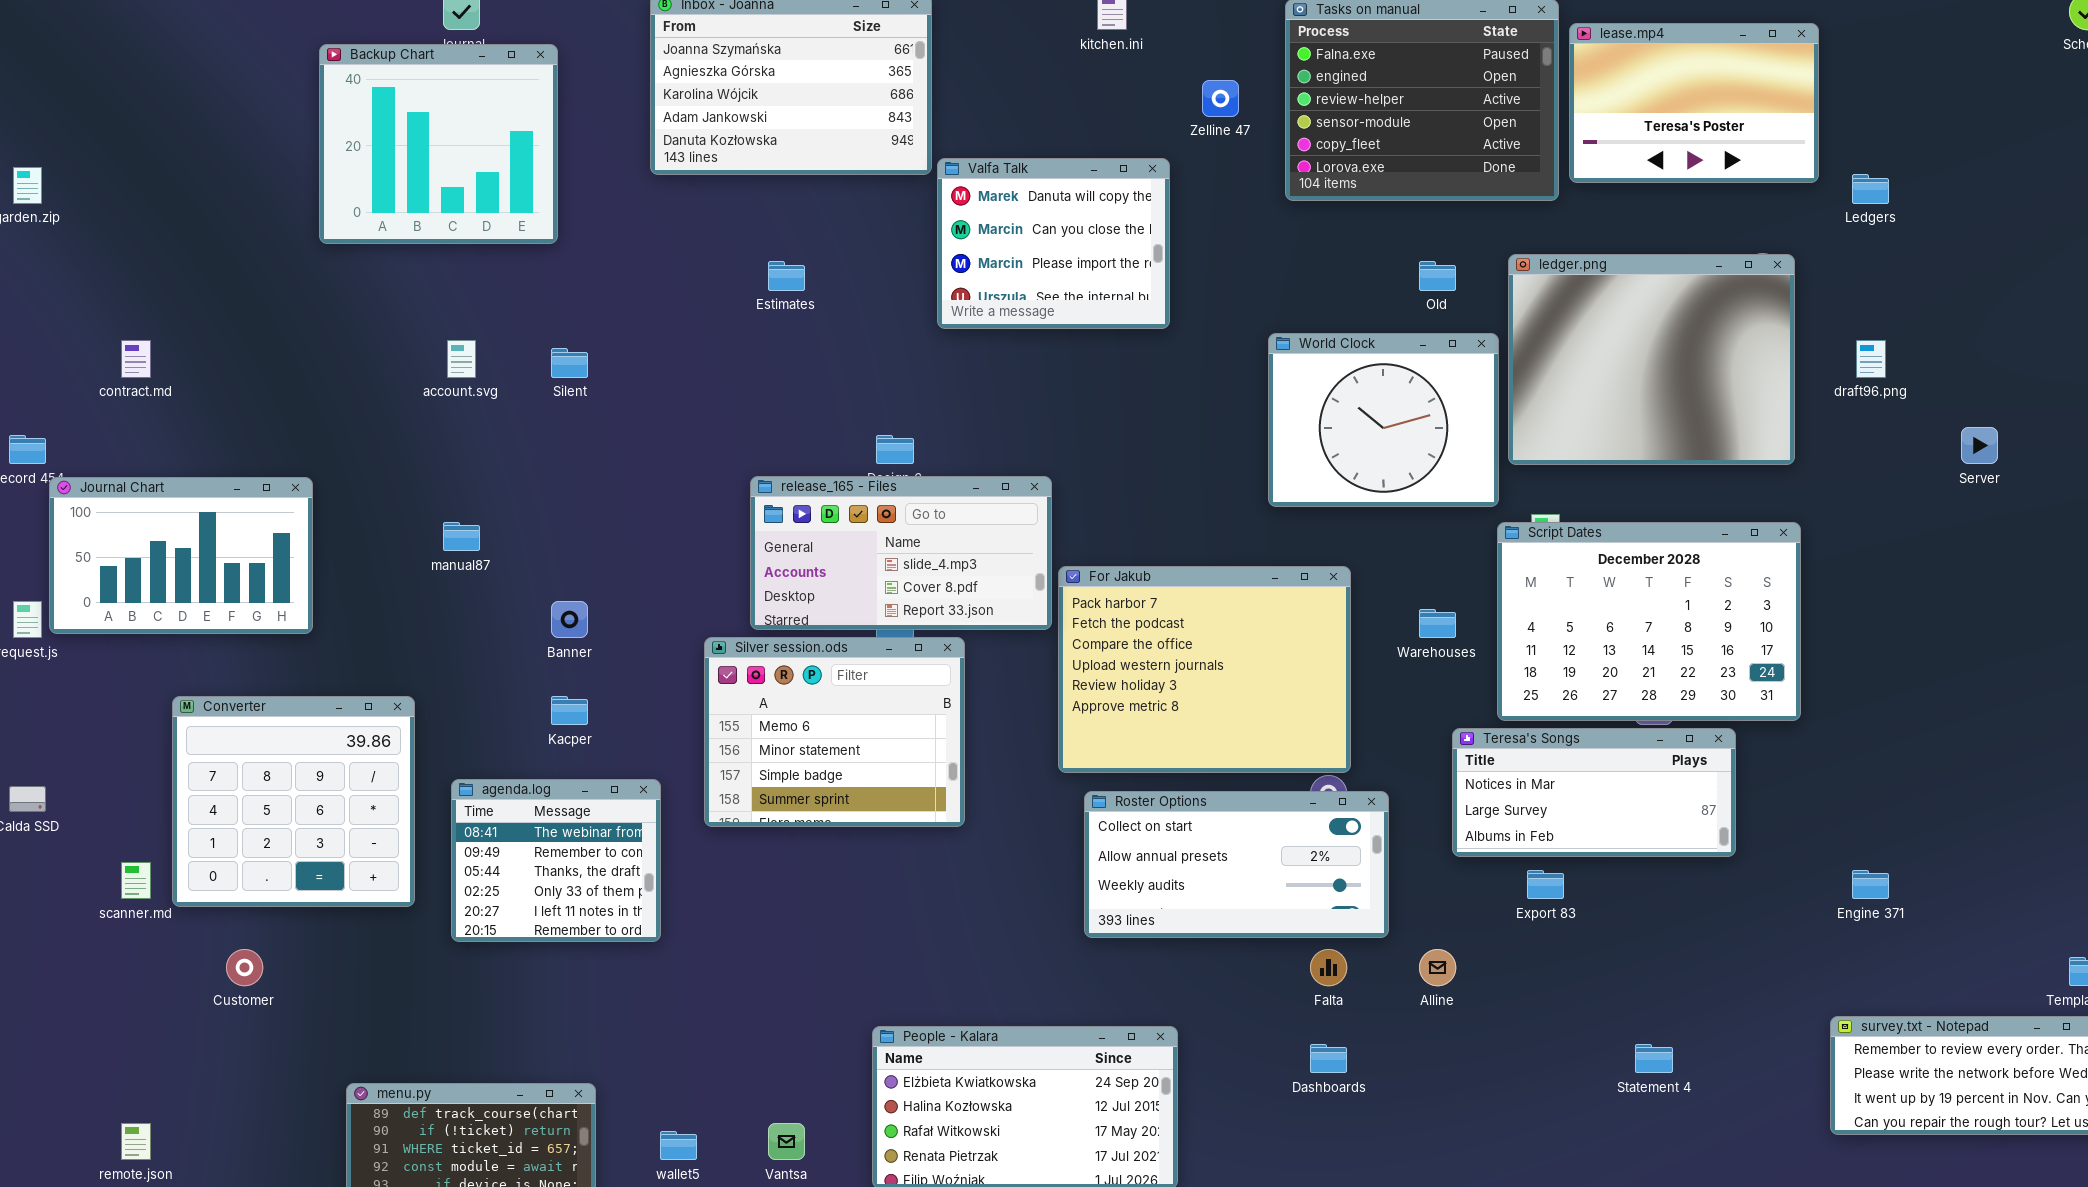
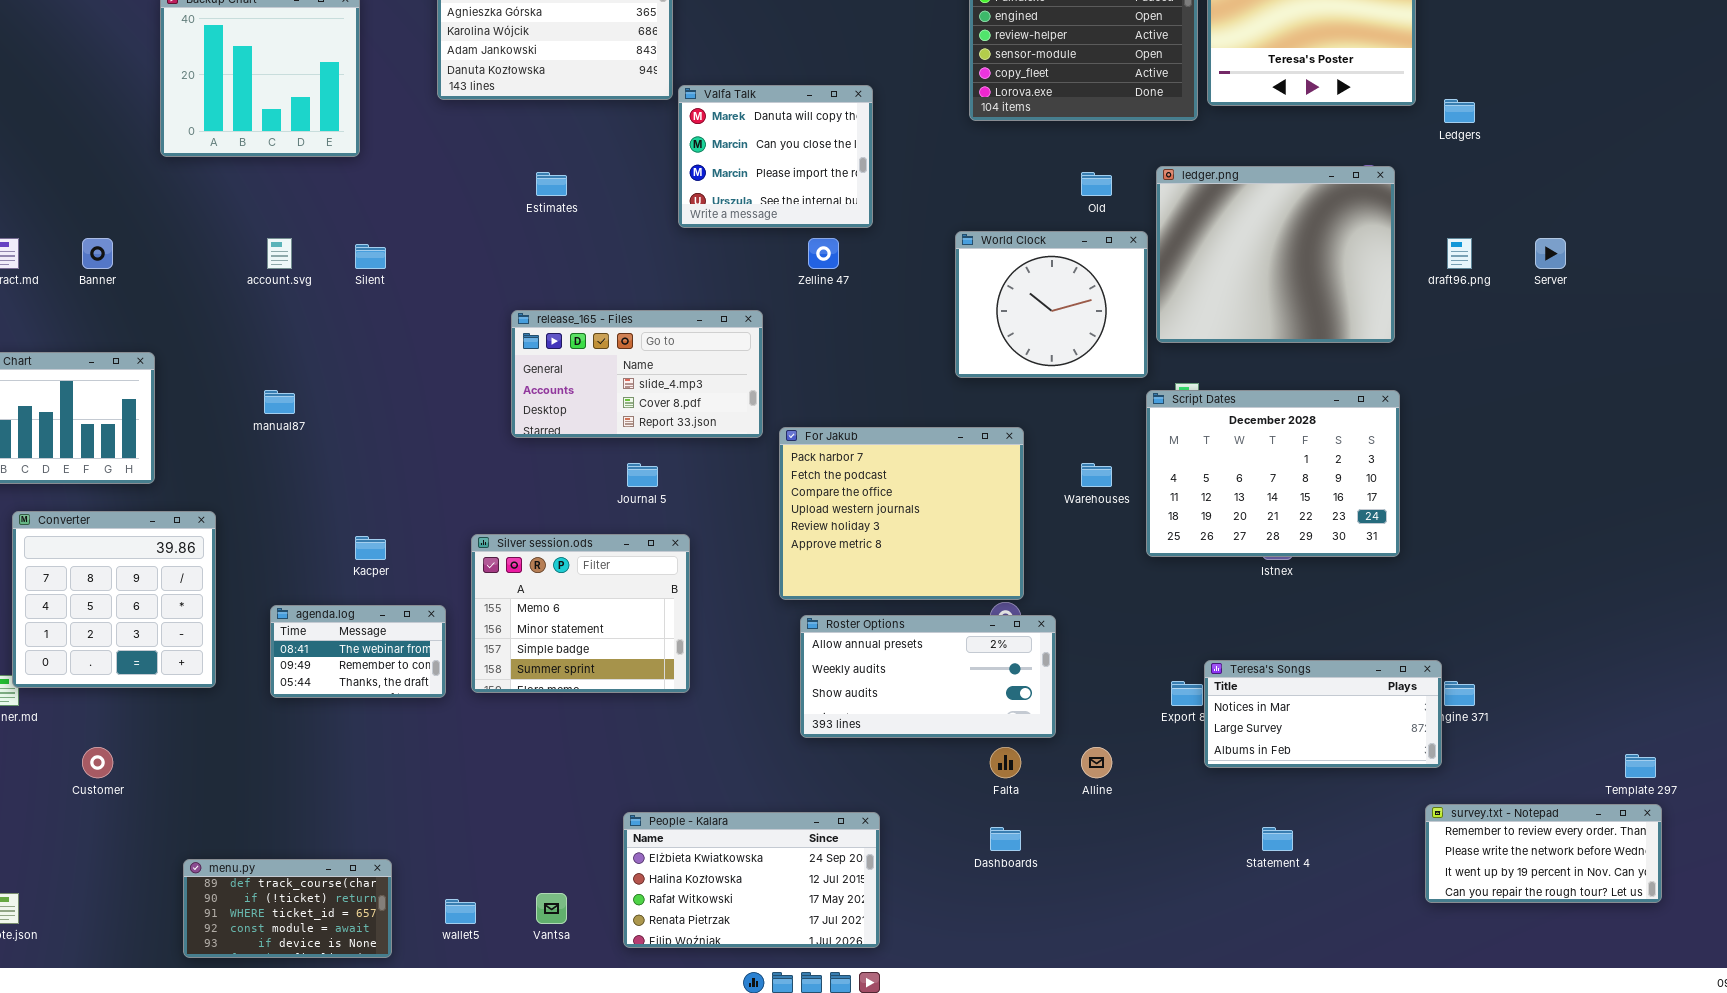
Zelline 47: [1202,80,1239,117] -> [808,238,839,269], moved
Server: [1961,427,1998,464] -> [1535,238,1566,269], moved
release_165 - Files: [750,476,1052,630] -> [511,310,763,438], moved
Banner: [551,601,588,638] -> [82,238,113,269], moved
Silver session.ods: [704,637,965,827] -> [471,534,690,693], moved
Converter: [172,696,415,907] -> [12,511,216,688], moved
Teresa's Songs: [1452,728,1736,857] -> [1204,660,1442,768], moved
agenda.log: [451,779,661,942] -> [270,605,446,698], resized
Roster Options: [1084,791,1389,938] -> [800,615,1056,738], scrolled down 1 row

